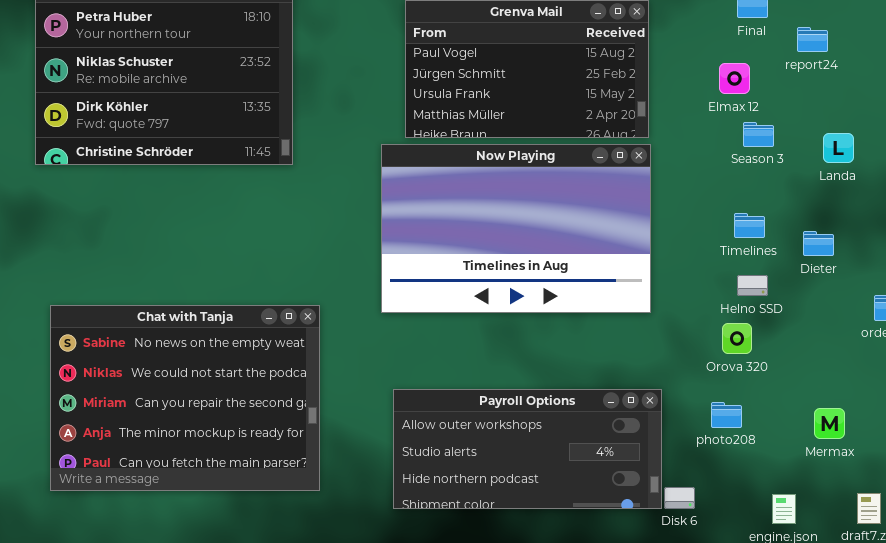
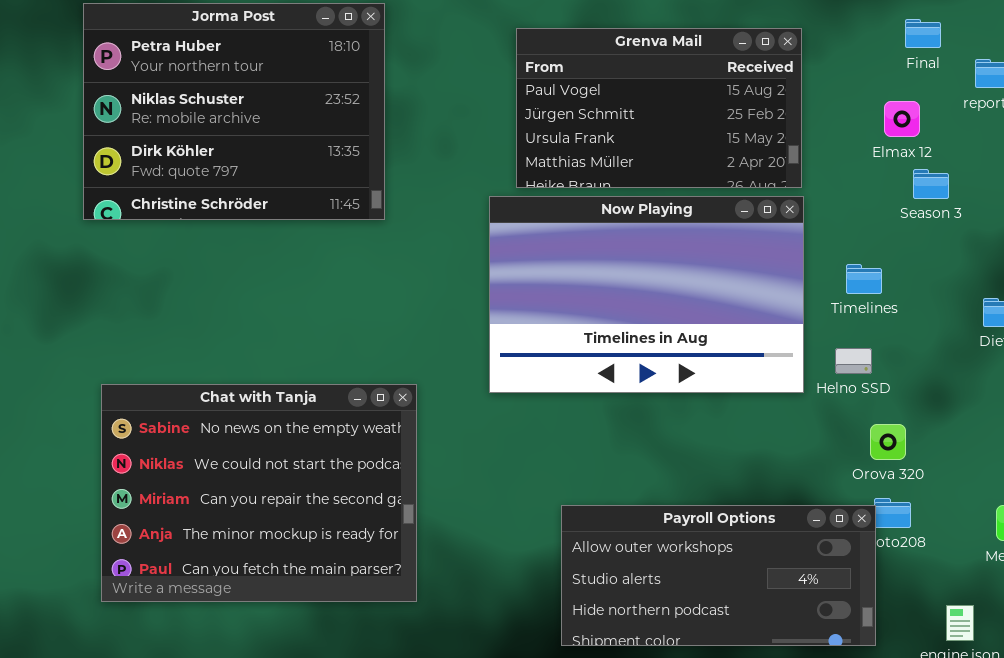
Timelines: [734,213,765,238] -> [846,264,882,294], moved
Helno SSD: [737,275,768,296] -> [835,348,872,374], moved
Orova 320: [722,323,752,354] -> [870,424,906,460], moved
Payroll Options: [393,389,662,509] -> [561,505,876,646], moved

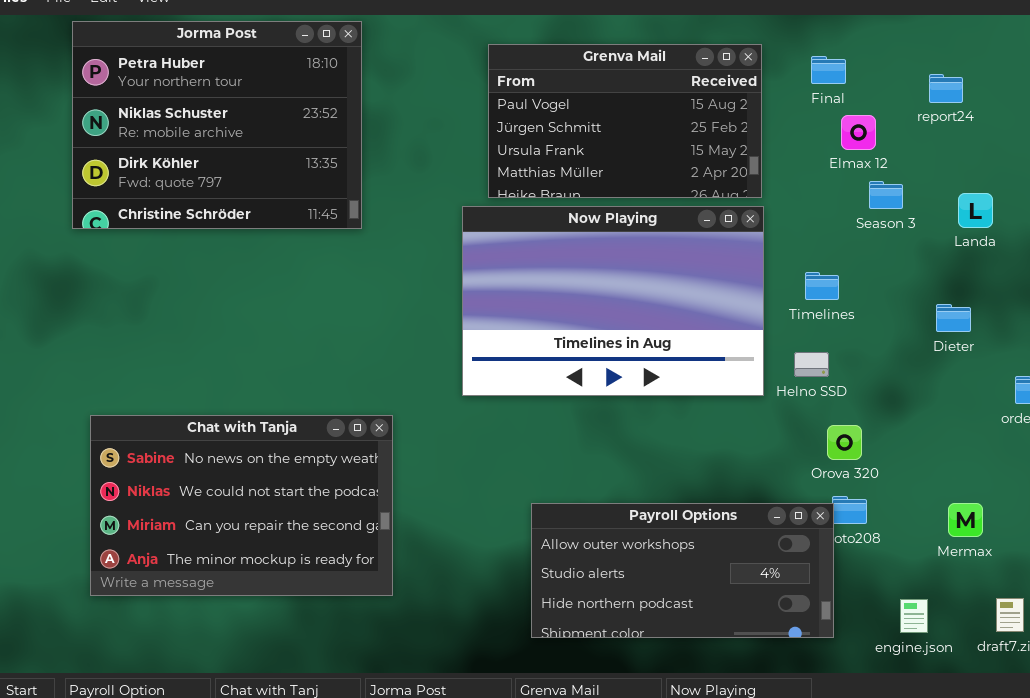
Final: [905,19,941,48] -> [811,56,846,84], moved
Chat with Tanja: [101,384,417,602] -> [90,415,393,596], resized

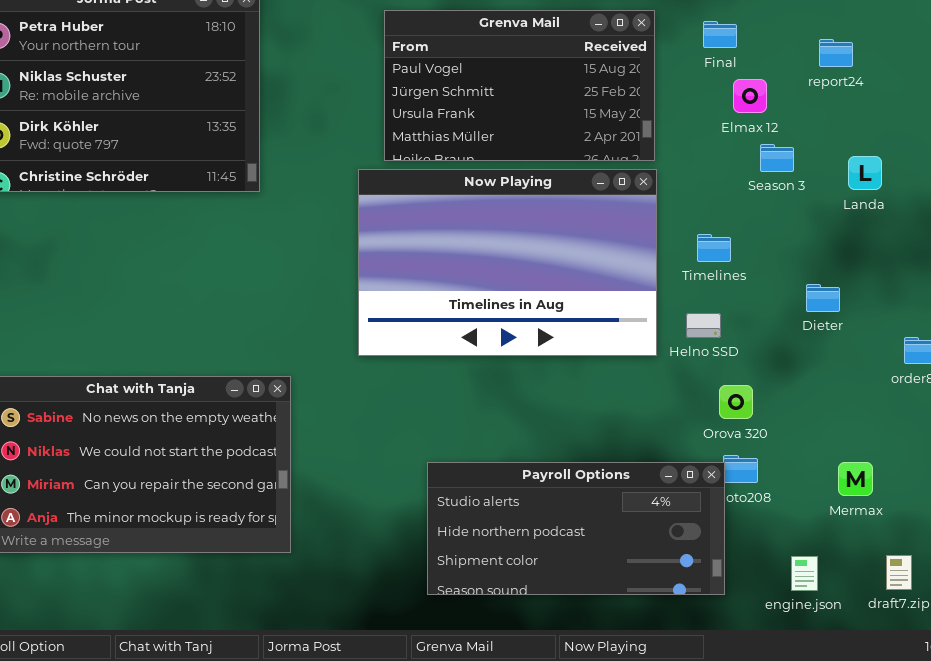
Dieter: [936,304,971,332] -> [806,284,840,312], moved
Payroll Options: [531,503,834,638] -> [427,462,725,595], scrolled down 1 row

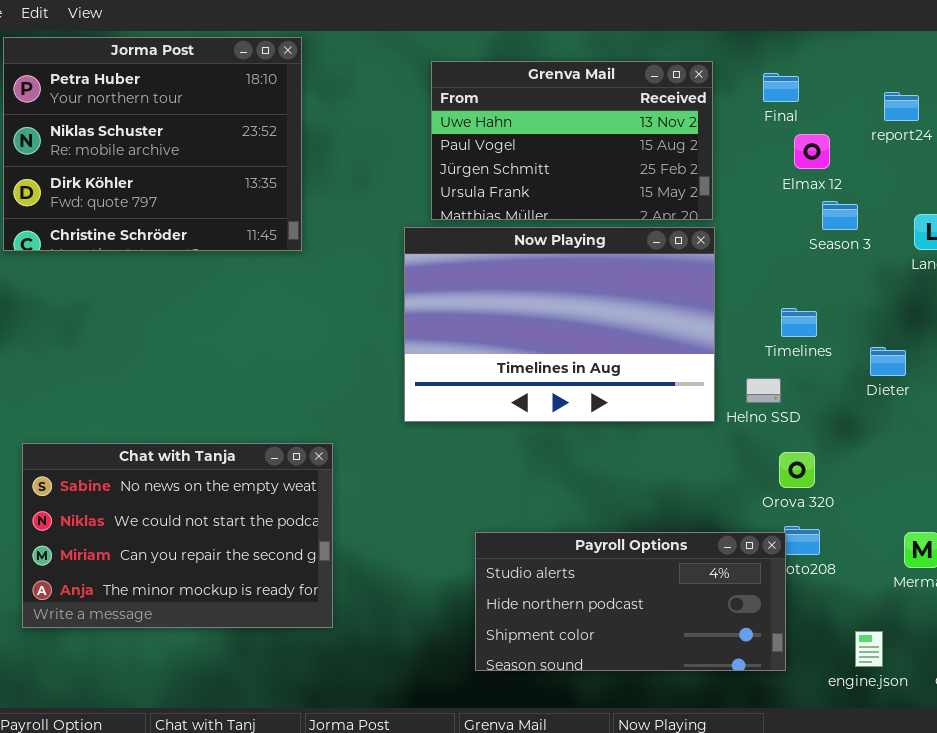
Grenva Mail: [384,10,655,161] -> [431,61,713,220], scrolled up 1 row
Timelines: [697,234,731,262] -> [781,308,817,337], moved

